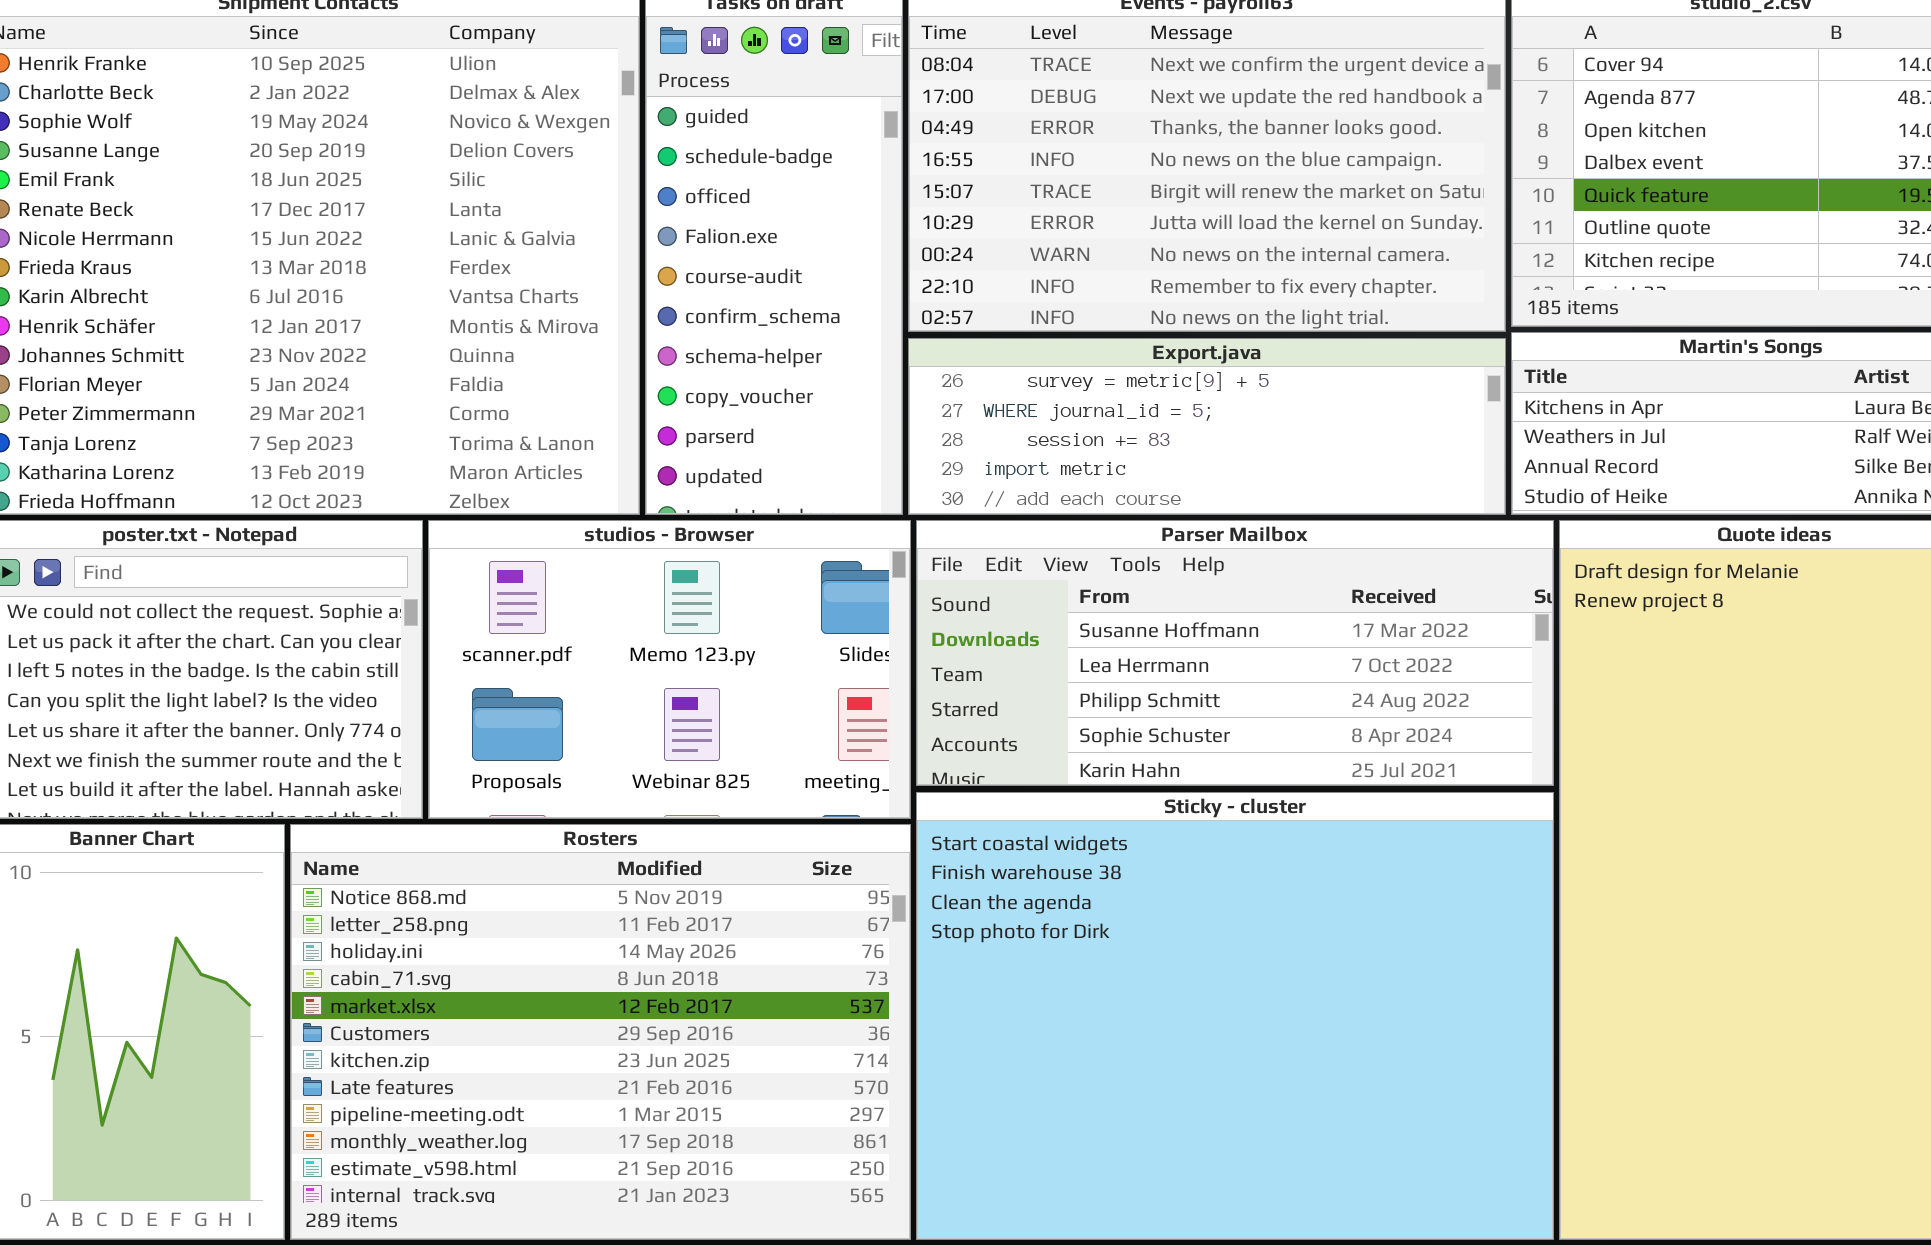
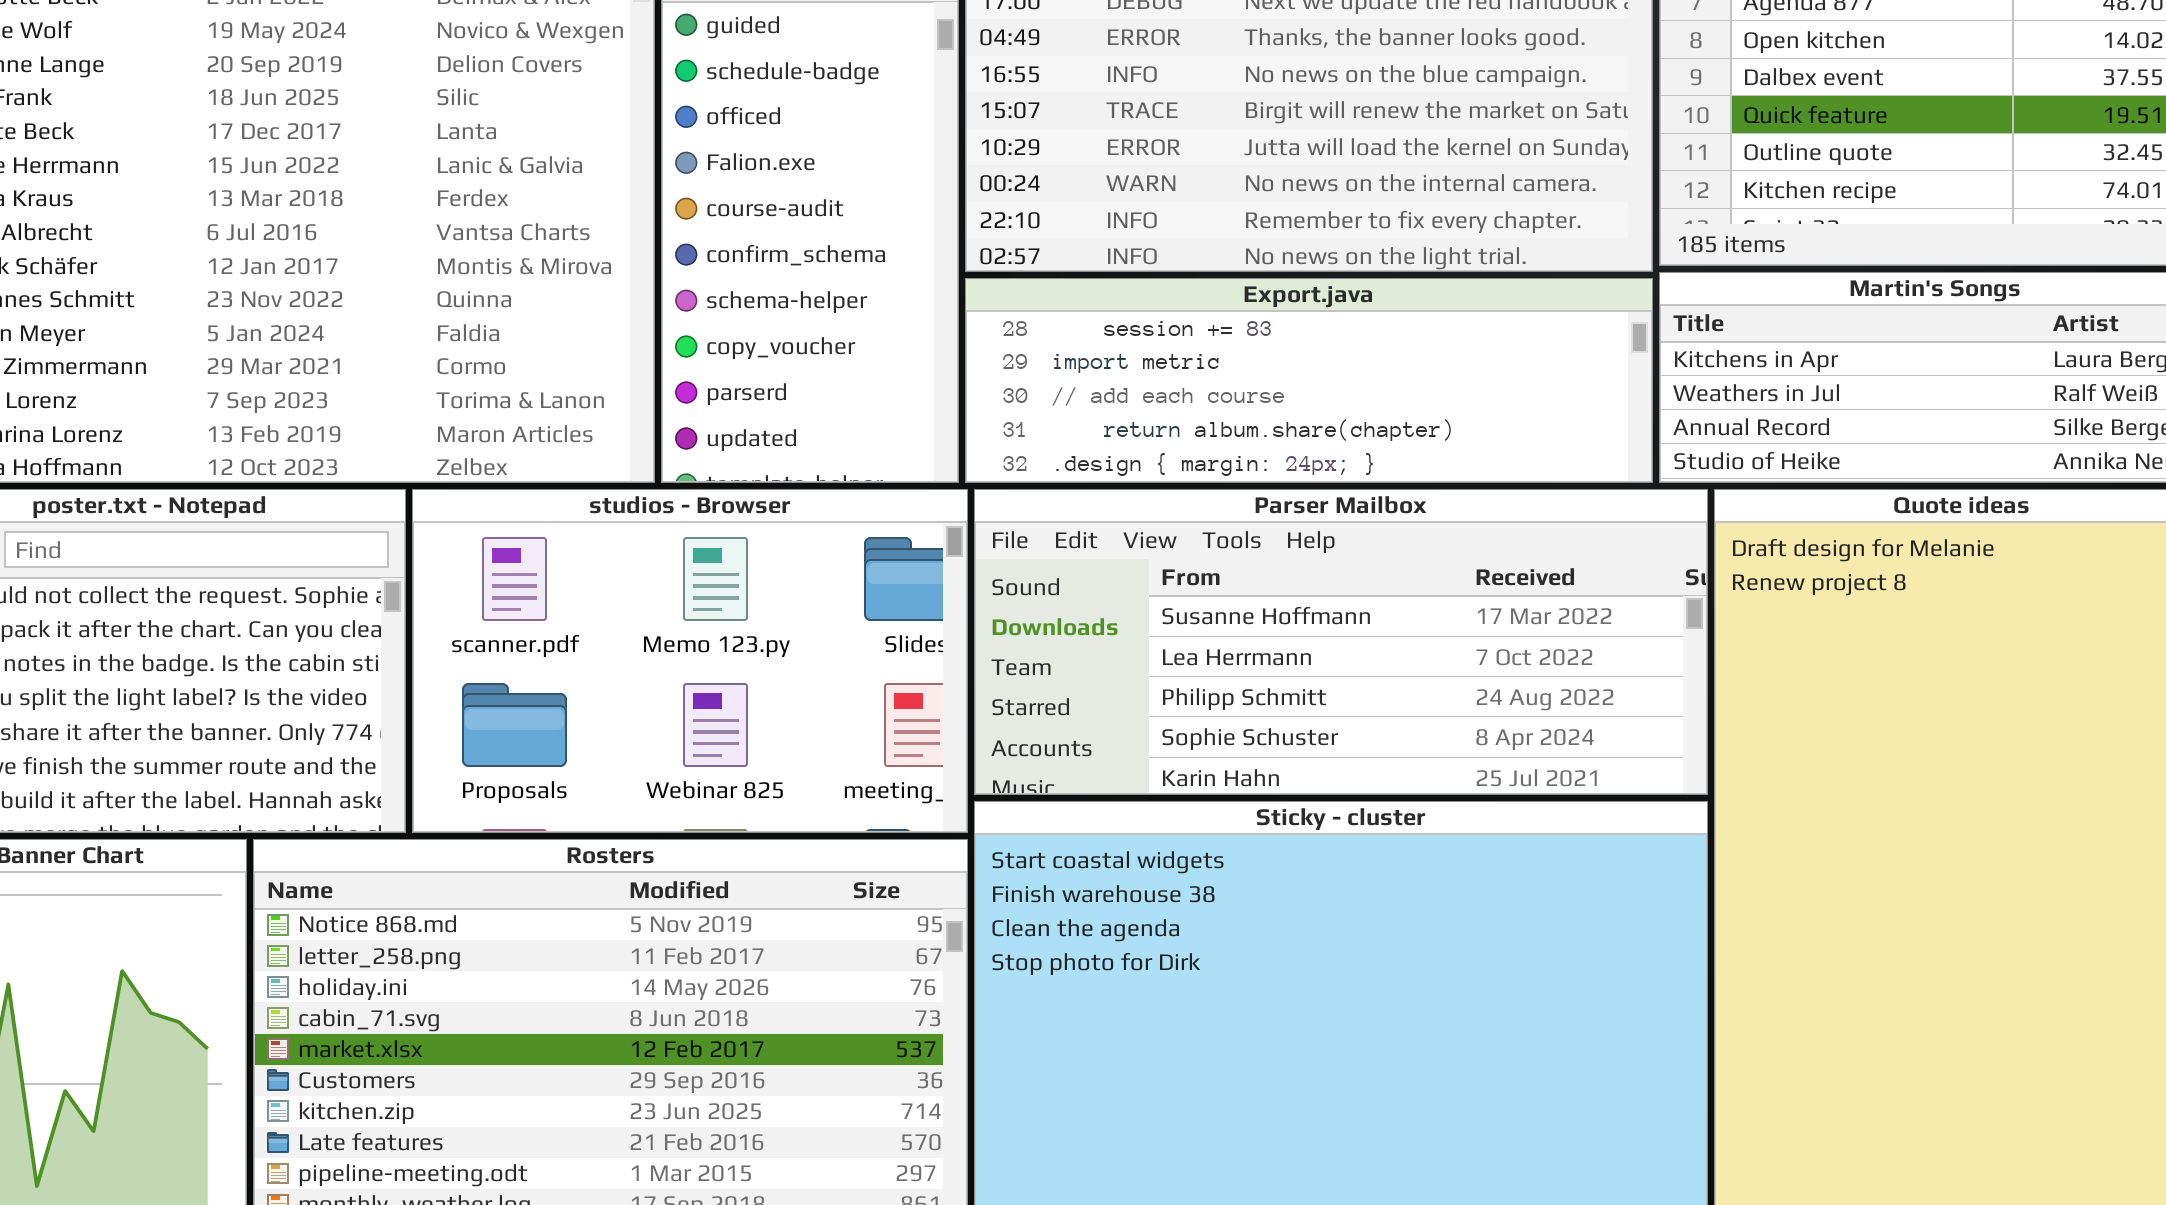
Export.java: [908,338,1506,515] -> [965,278,1653,483], scrolled down 2 rows

